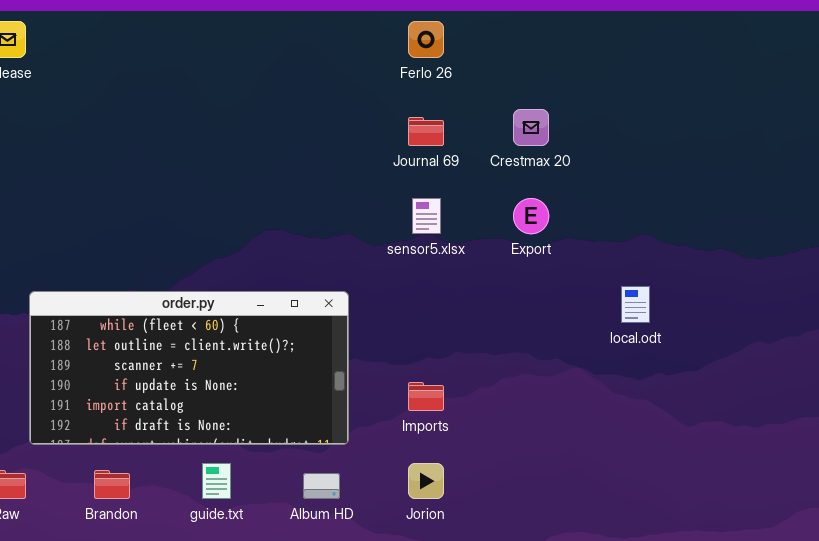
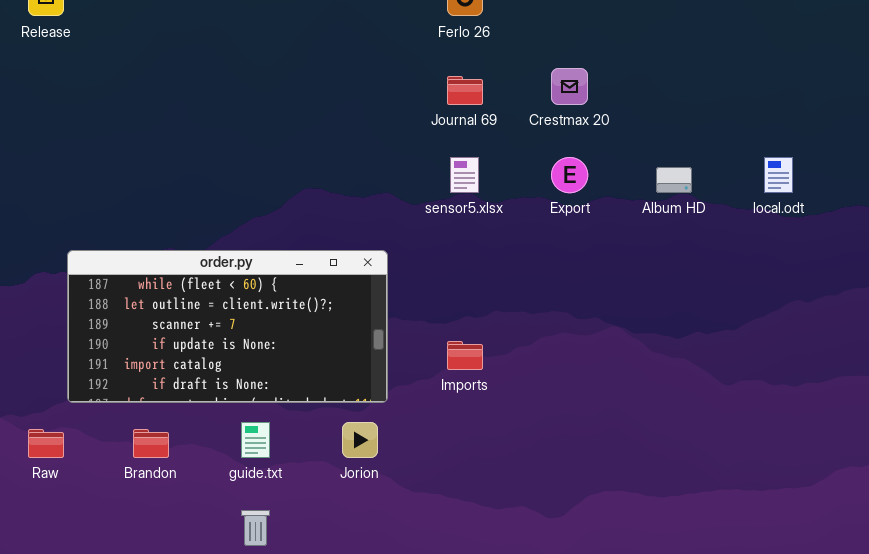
local.odt: [621,286,650,323] -> [764,157,793,193], moved
Jorion: [408,463,444,499] -> [342,422,378,458], moved
Album HD: [303,473,340,499] -> [656,167,692,193], moved

